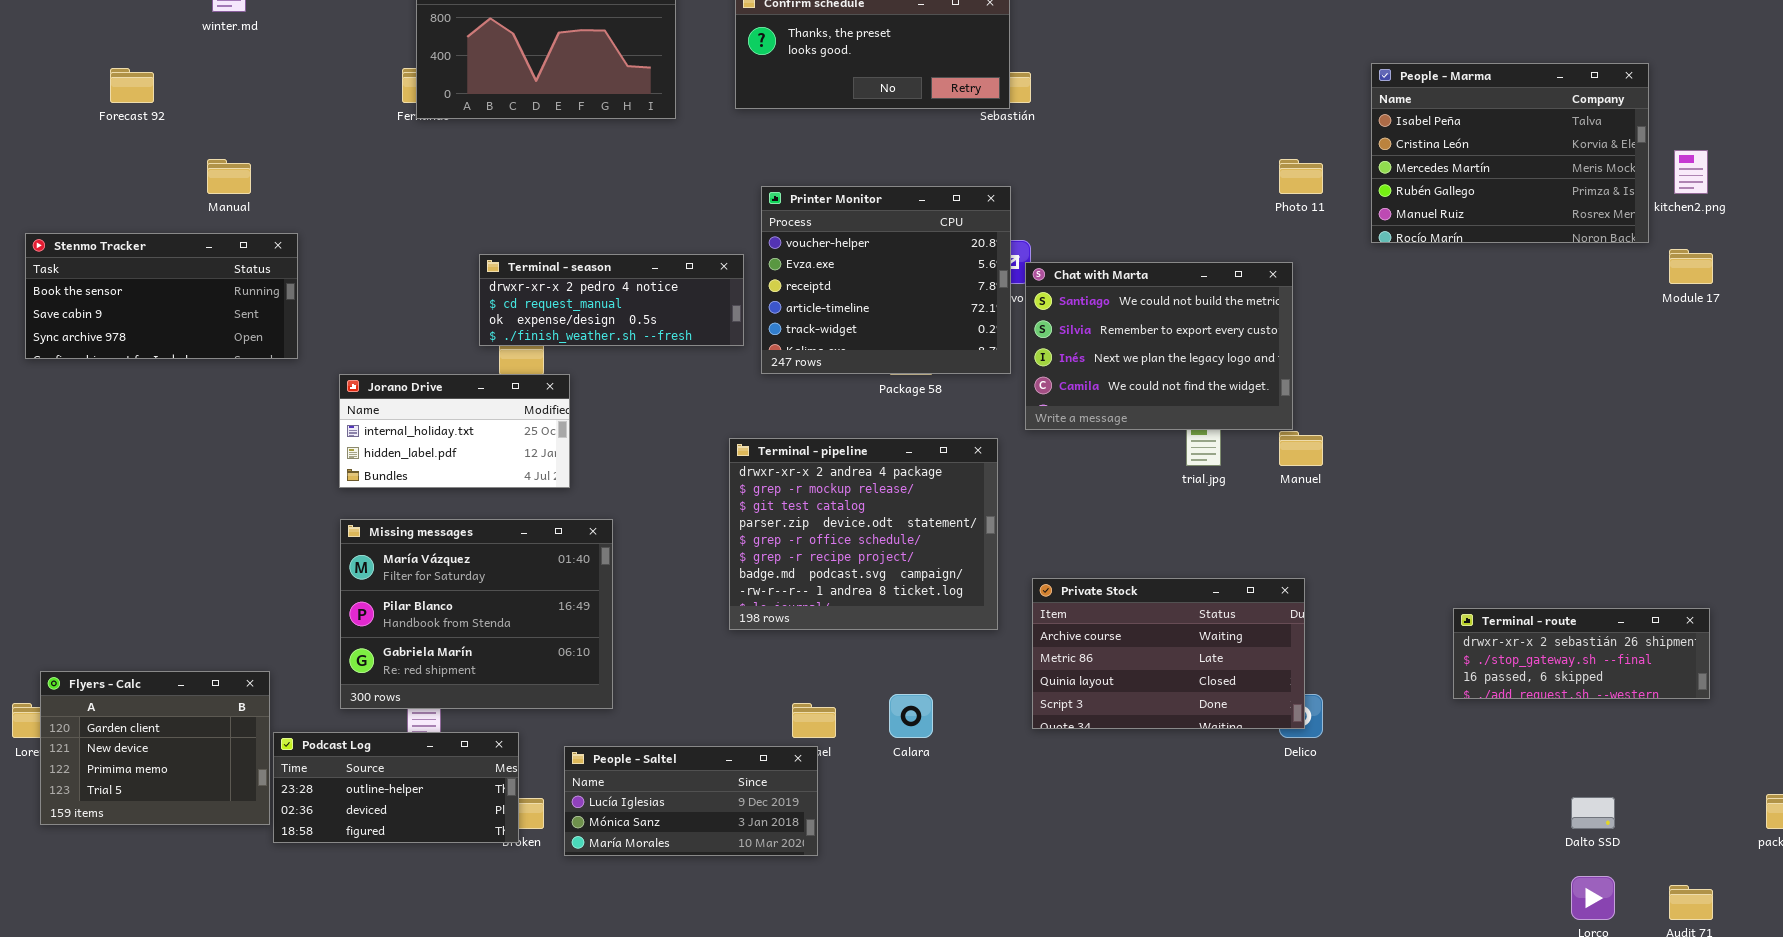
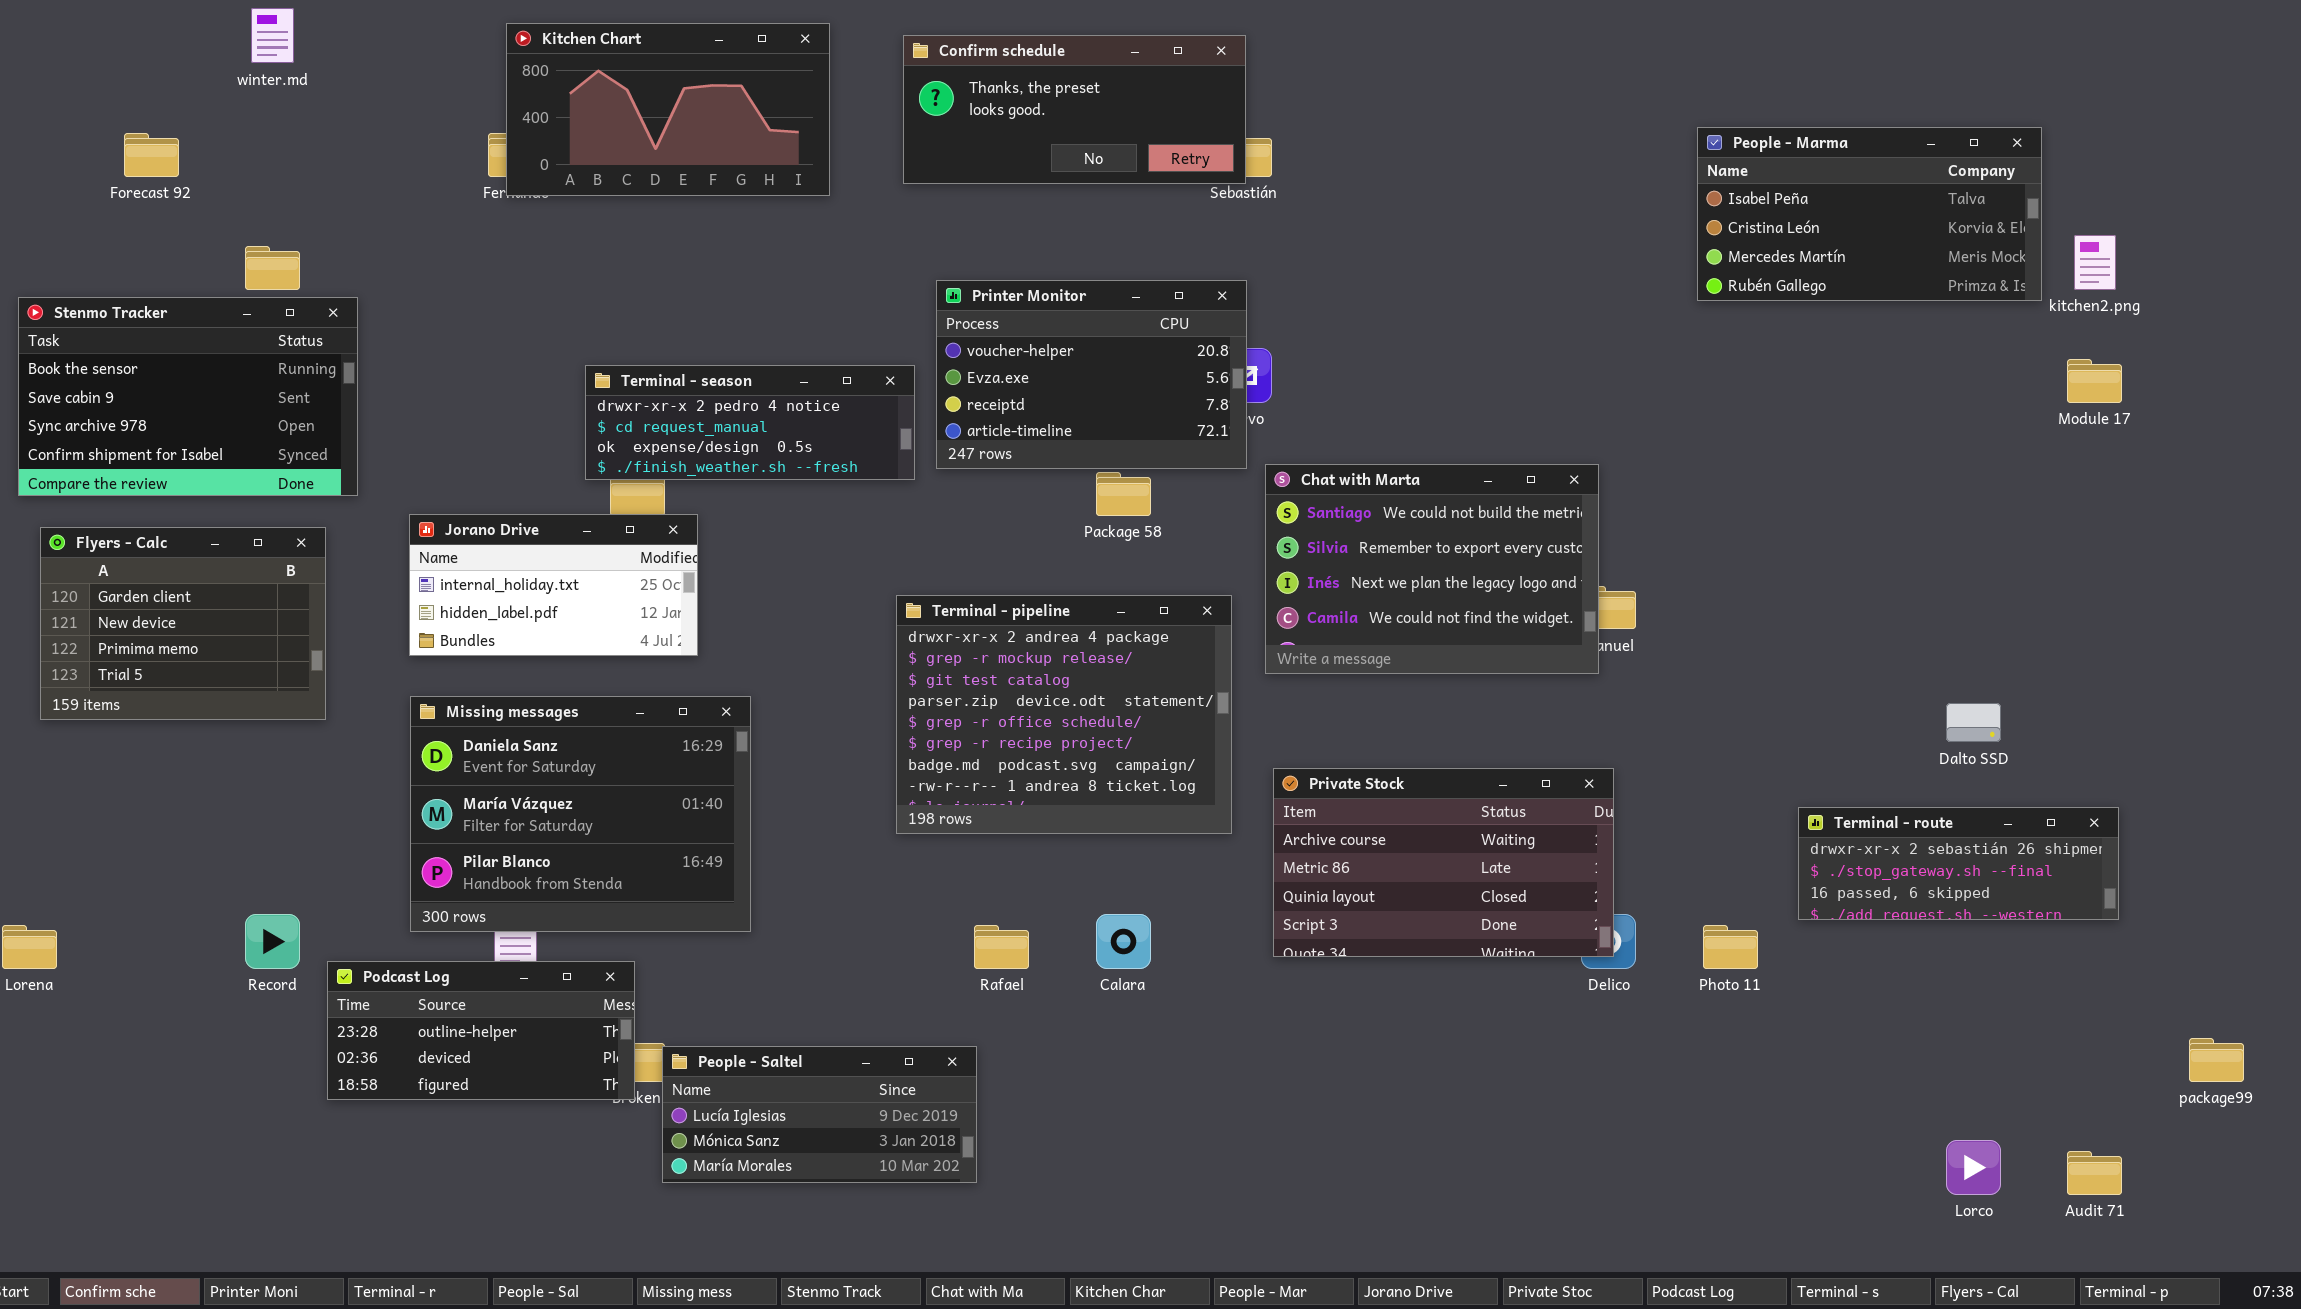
People - Marma: [1371,63,1649,243] -> [1697,127,2042,301], resized
Photo 11: [1279,159,1323,194] -> [1703,925,1758,969], moved
Printer Monitor: [761,186,1011,374] -> [936,280,1247,469], resized
Stenmo Tracker: [25,233,298,359] -> [18,297,358,496], resized
Chat with Marta: [1025,262,1293,430] -> [1265,464,1599,674], moved
Missing messages: [340,519,613,709] -> [410,696,751,932], scrolled up 1 row
Flyers - Calc: [40,671,270,825] -> [40,527,326,720], moved
People - Saltel: [564,746,818,856] -> [662,1046,977,1183], moved
Dalto SSD: [1571,797,1615,829] -> [1946,703,2001,742], moved

